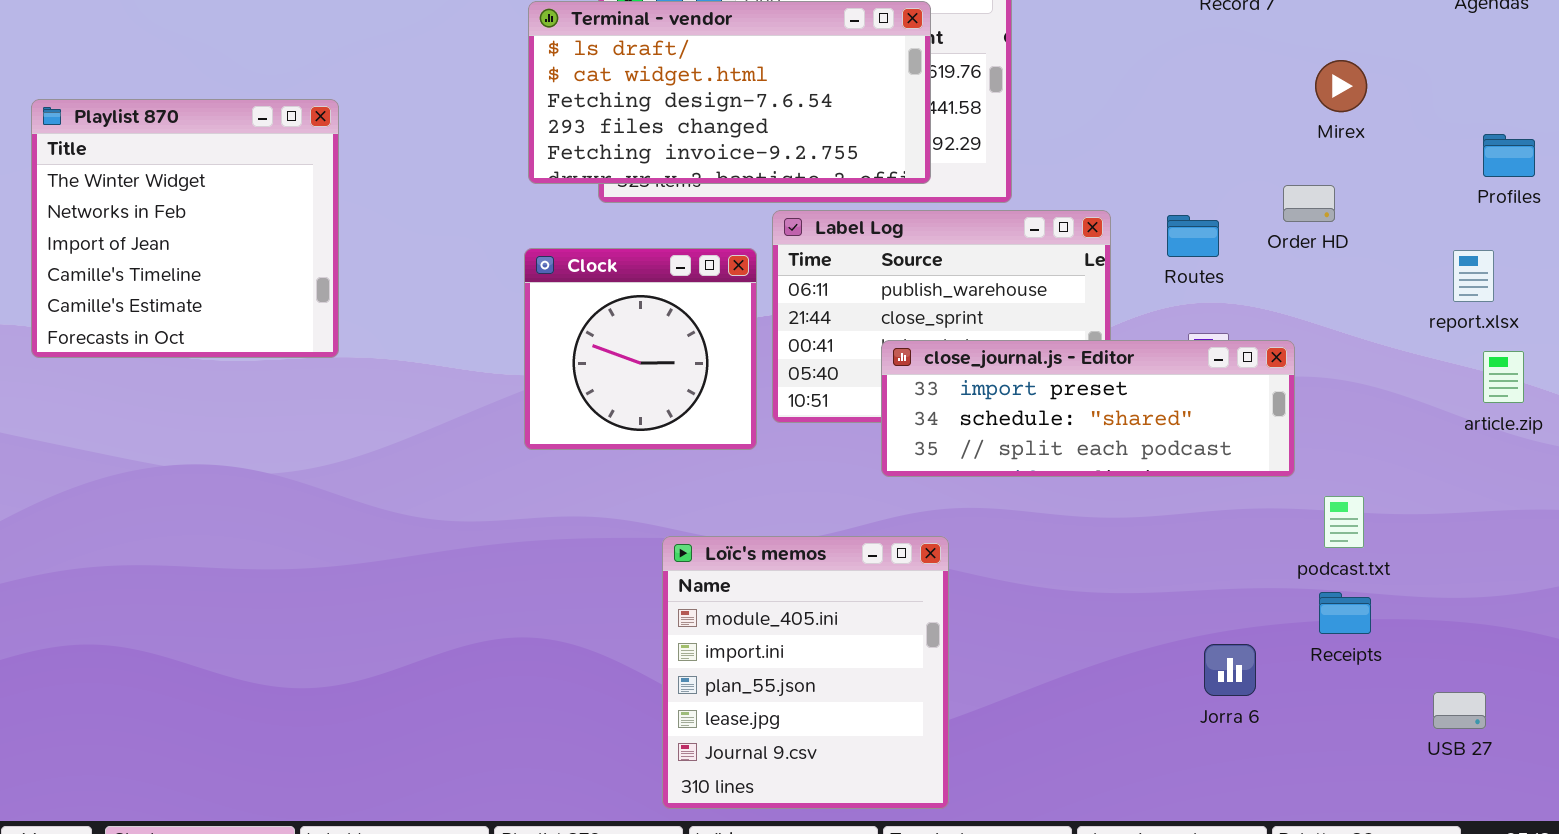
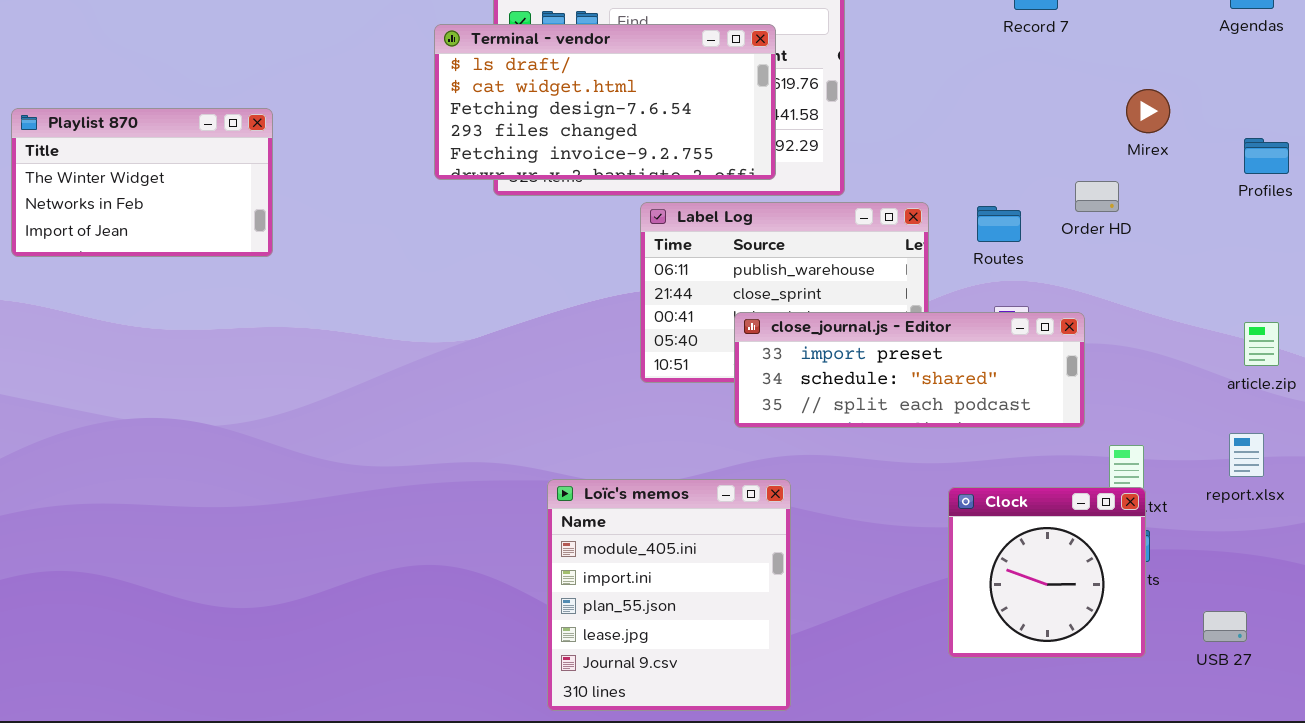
Mirex: [1315,60,1367,112] -> [1126,89,1170,133], moved
Playlist 870: [31,99,339,358] -> [11,108,273,257], resized
Clock: [524,248,757,450] -> [948,487,1146,658], moved
report.xlsx: [1453,250,1494,302] -> [1229,433,1264,477], moved

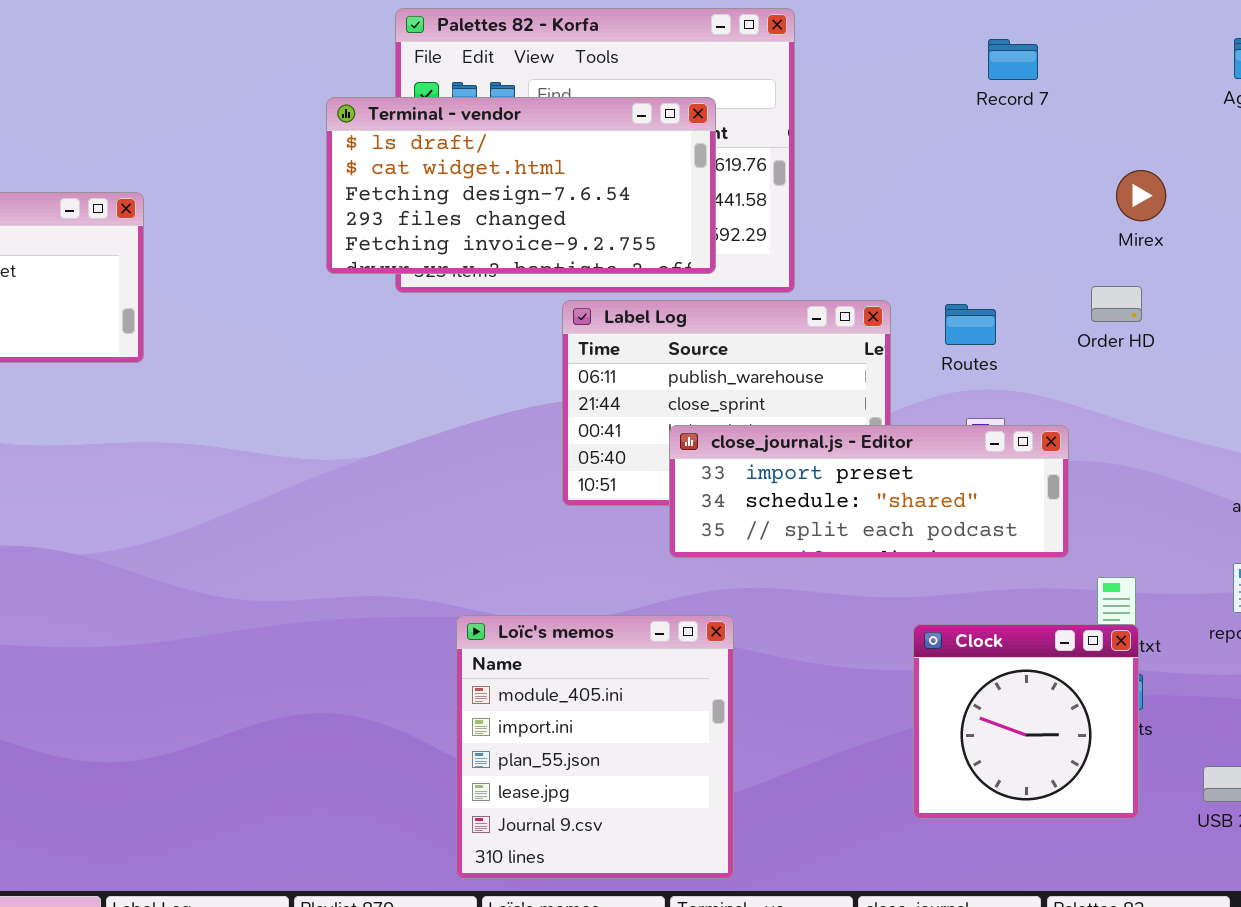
Order HD: [1075,181,1119,212] -> [1091,286,1142,322], moved

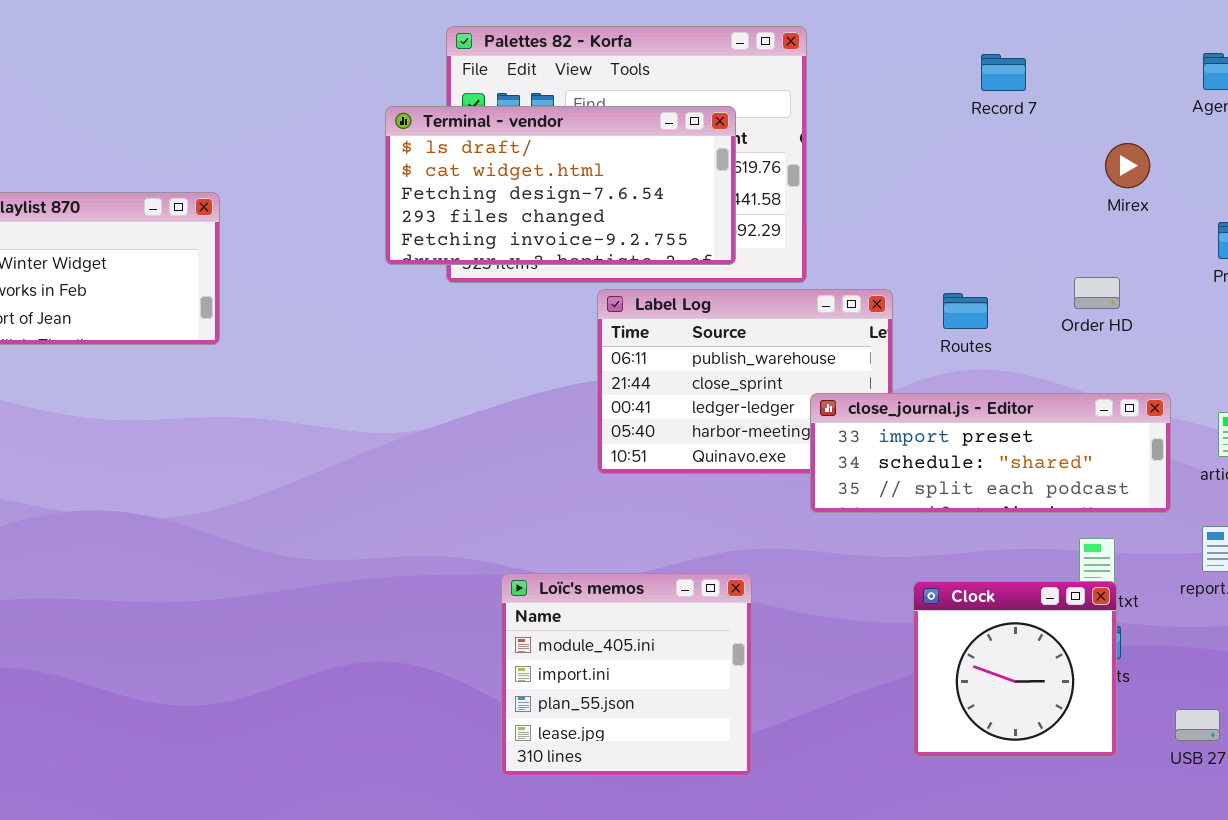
Mirex: [1116,170,1166,221] -> [1105,143,1150,188], moved
close_journal.js - Editor: [669,425,1069,558] -> [810,393,1171,513], moved
Loïc's memos: [456,615,734,879] -> [501,573,752,776], resized

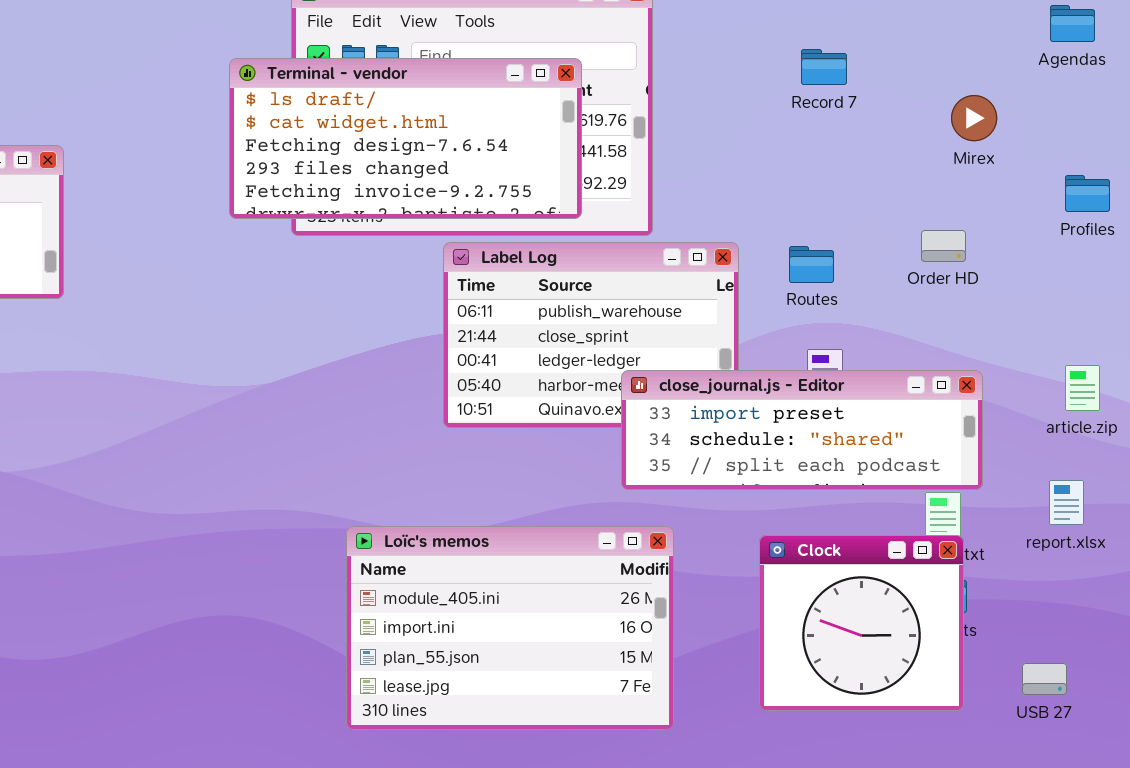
Record 7: [981,54,1026,91] -> [801,49,847,85], moved
close_journal.js - Editor: [810,393,1171,513] -> [621,370,983,490], moved
Loïc's memos: [501,573,752,776] -> [346,526,674,730], resized

